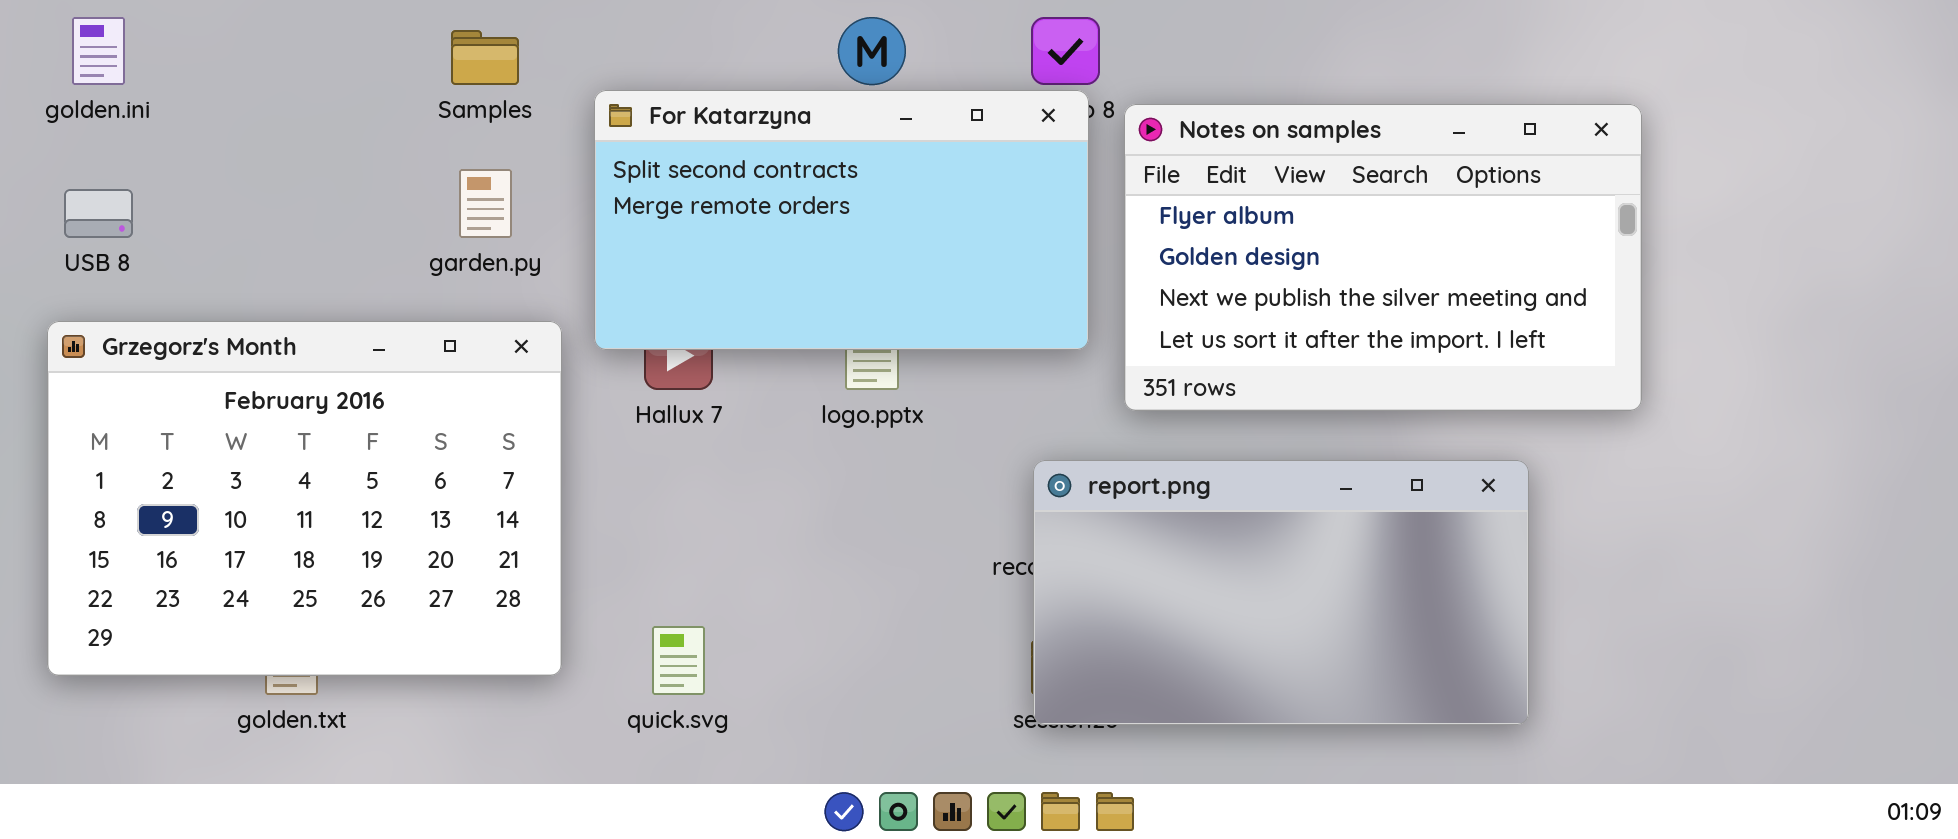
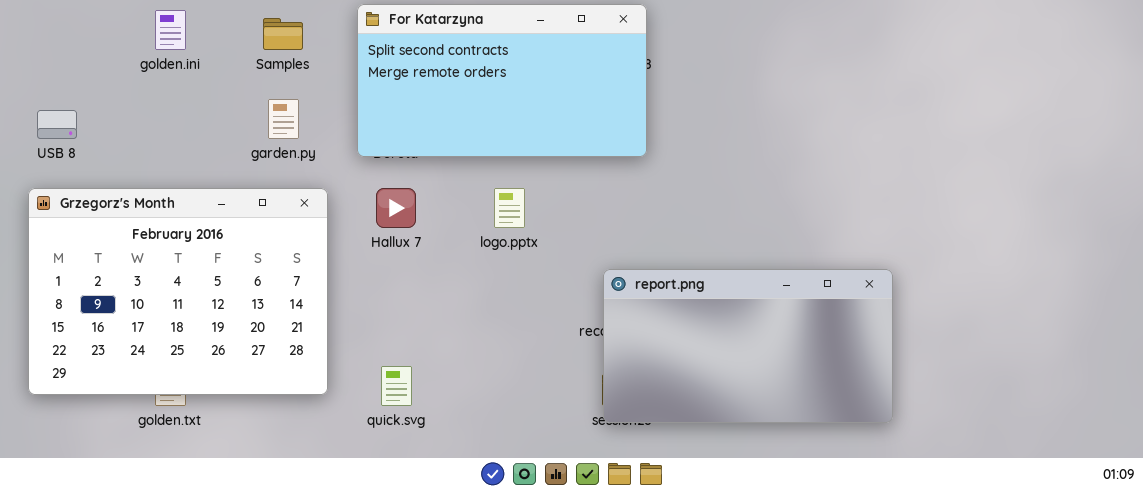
golden.ini: [72,17,125,85] -> [155,10,186,50], moved
For Katarzyna: [594,90,1089,350] -> [357,4,647,157], moved
Notes on samples: [1124,104,1642,411] -> none, closed

